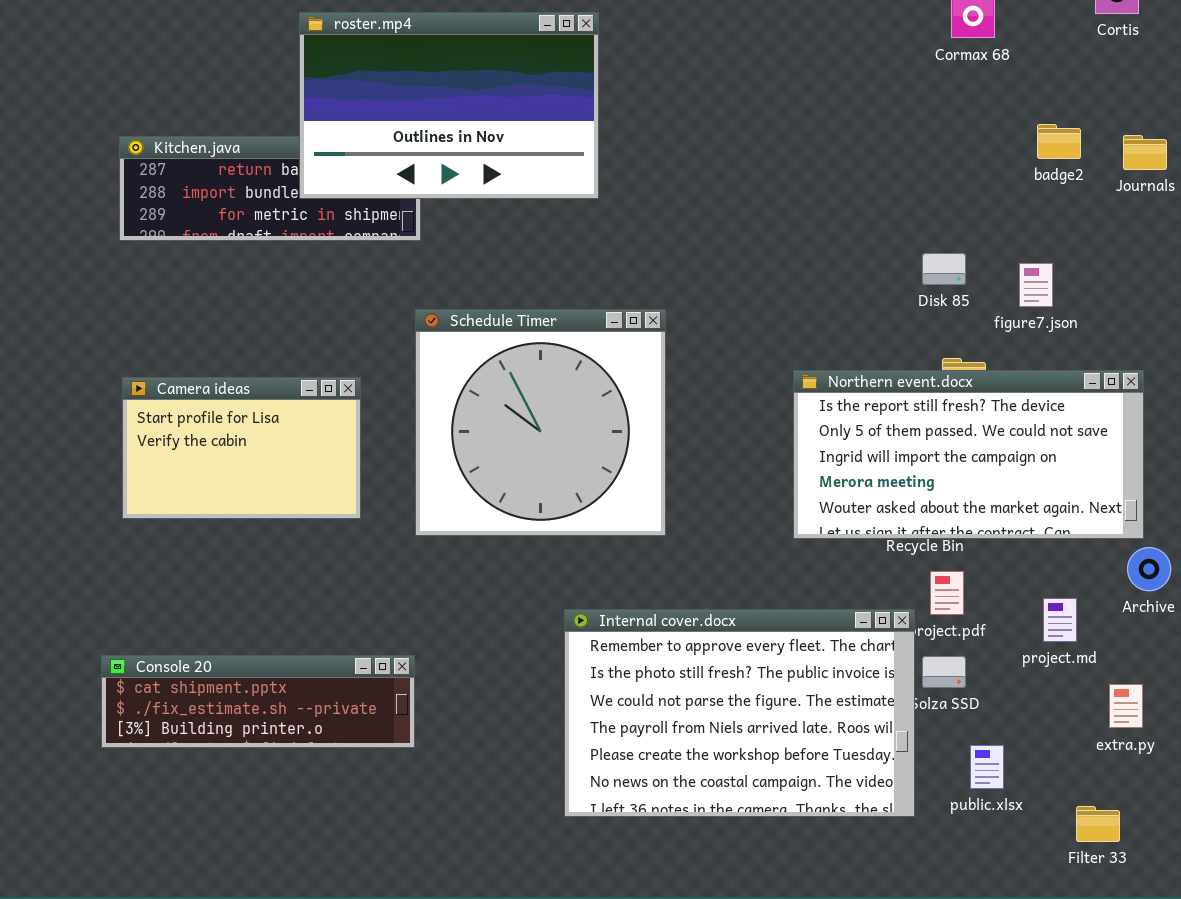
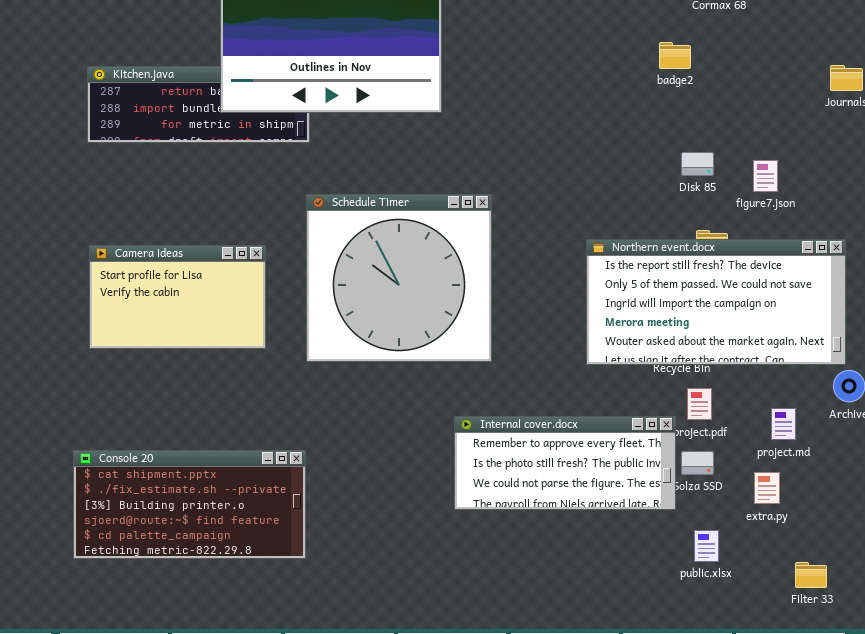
badge2: [1037,124,1081,159] -> [659,42,691,69], moved
Internal cover.docx: [564,609,915,817] -> [454,416,676,510], resized
Console 20: [101,655,415,748] -> [73,450,306,559], resized
extra.py: [1109,684,1143,728] -> [754,472,780,504], moved
public.xlsx: [970,745,1004,789] -> [694,530,719,562], moved

